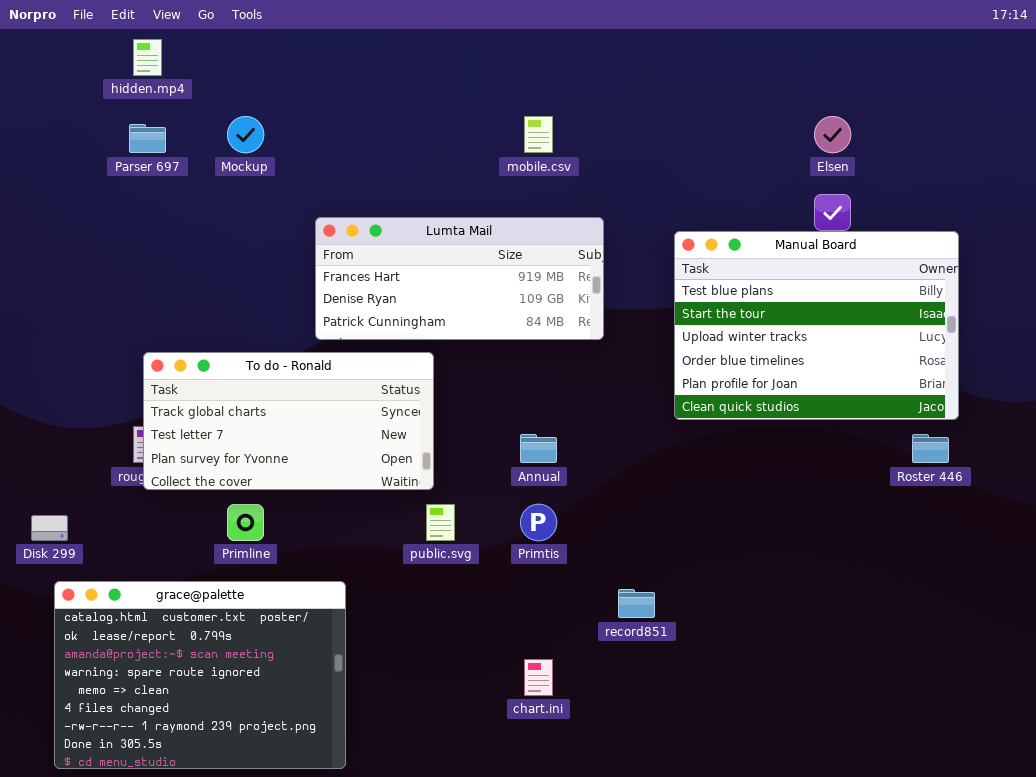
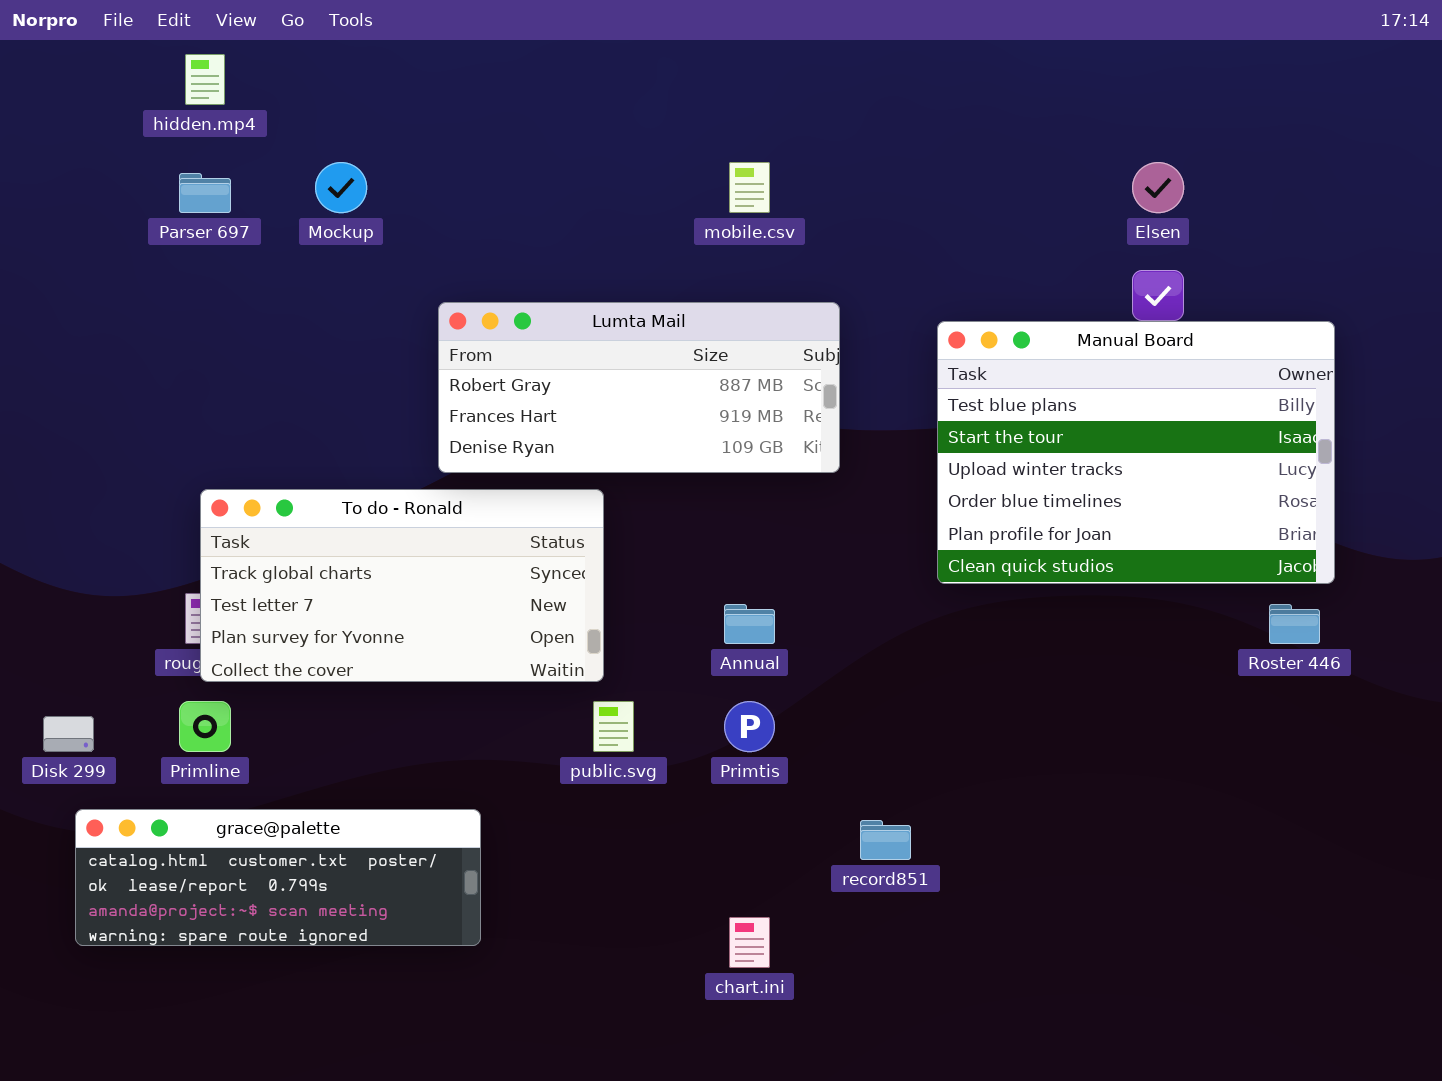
Lumta Mail: [315,217,604,340] -> [438,302,840,473], scrolled up 1 row
Primline: [227,504,264,541] -> [179,701,231,752], moved
grace@palette: [54,581,346,769] -> [75,809,481,946], resized

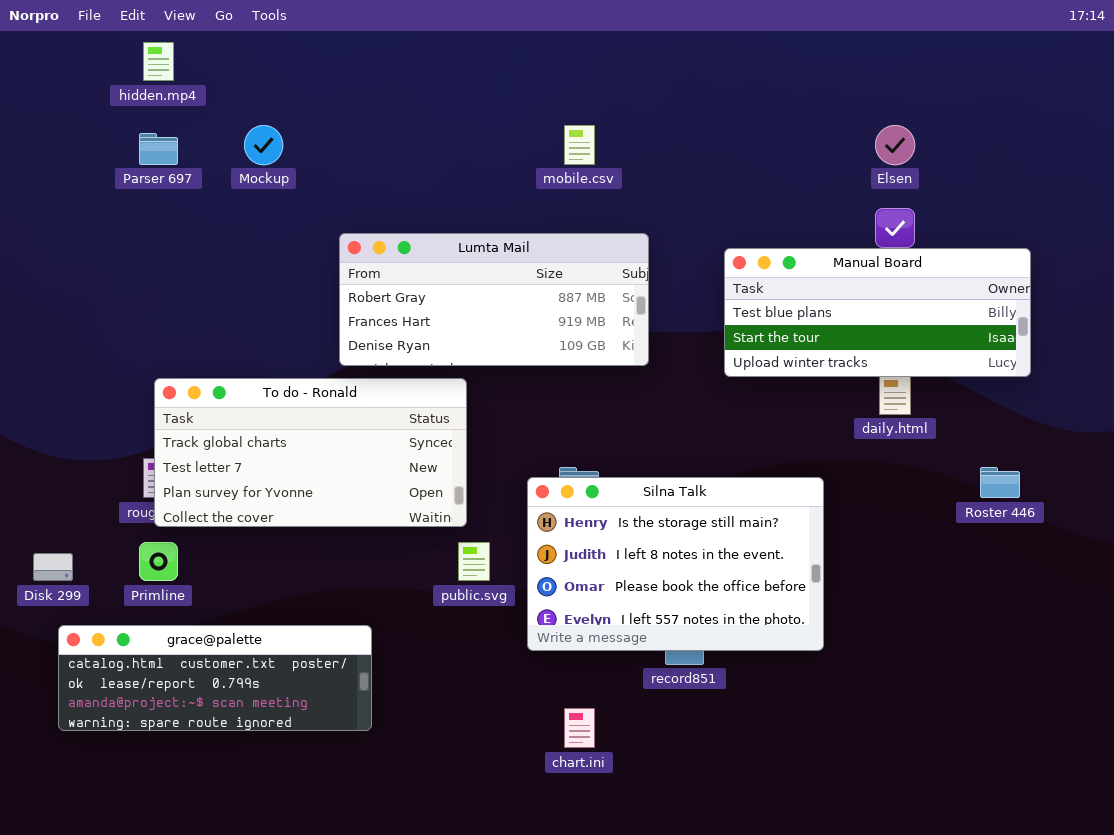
Manual Board: [937,321,1335,584] -> [724,248,1031,377], resized
Silna Talk: none -> [527,477,824,651], opened

